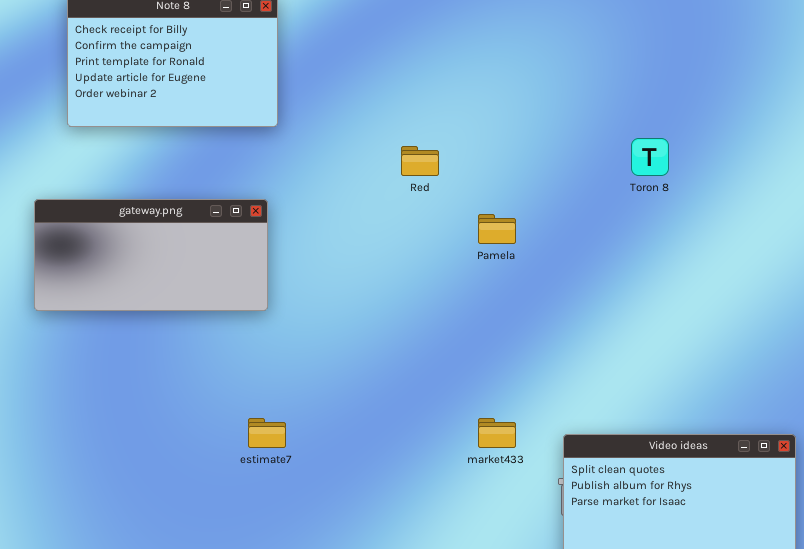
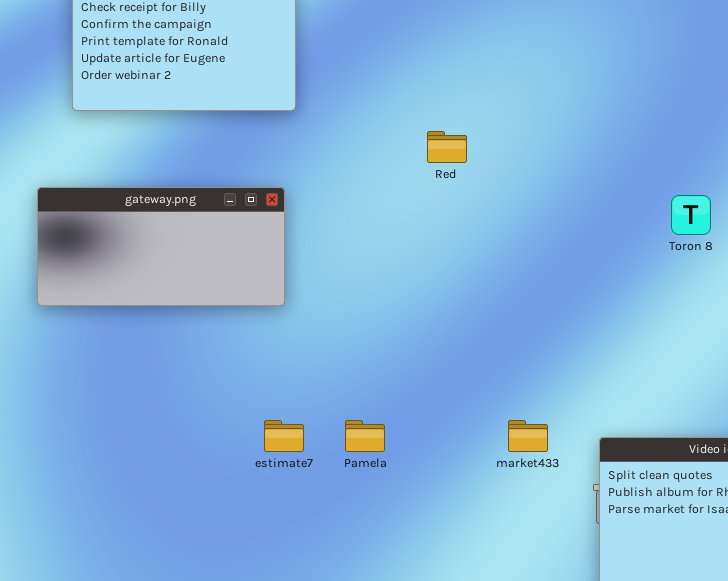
Toron 8: [631,138,669,176] -> [671,195,711,235], moved
Pamela: [478,214,516,244] -> [345,420,385,452], moved

